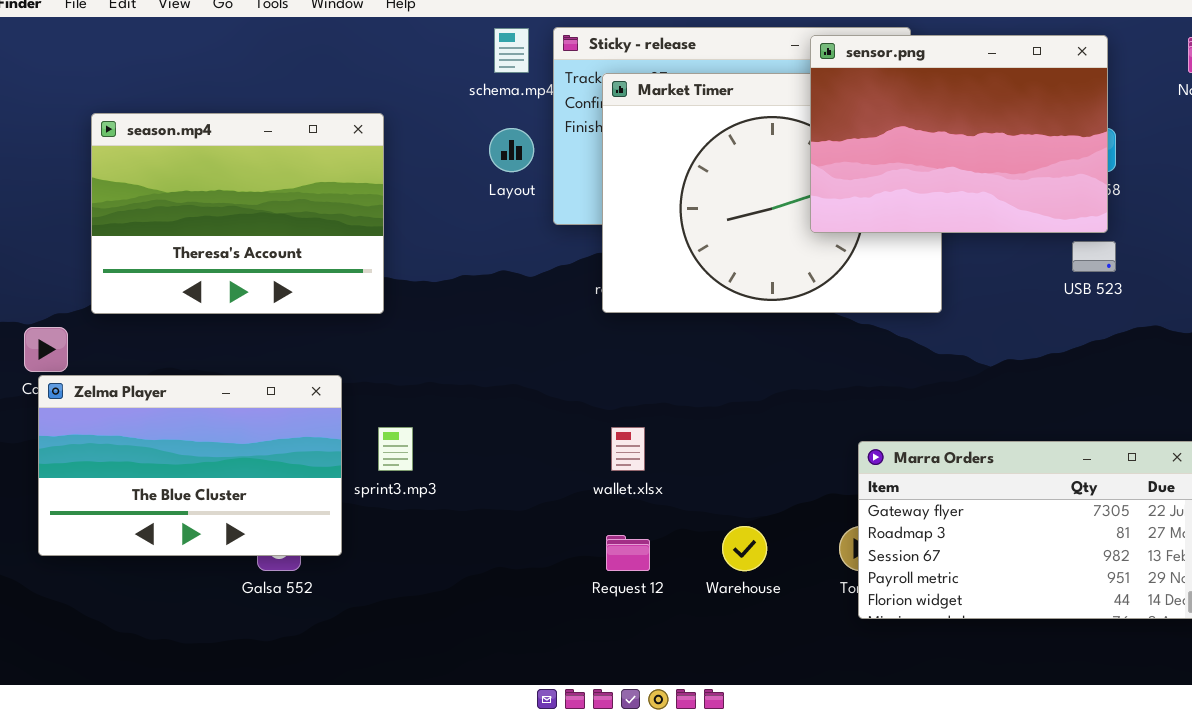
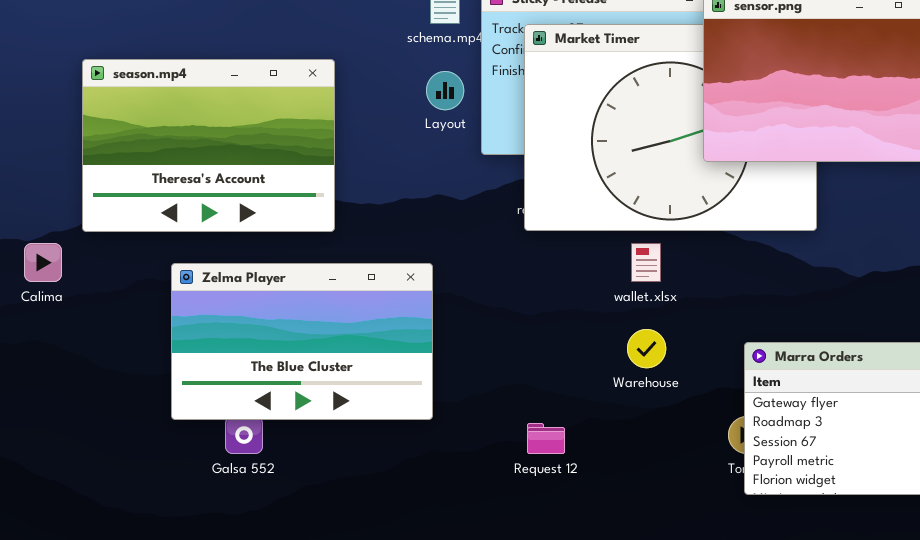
Zelma Player: [38,375,342,556] -> [171,263,433,420], moved
wallet.xlsx: [611,427,645,471] -> [631,243,661,282], moved
Warehouse: [722,526,767,571] -> [627,329,666,368], moved

